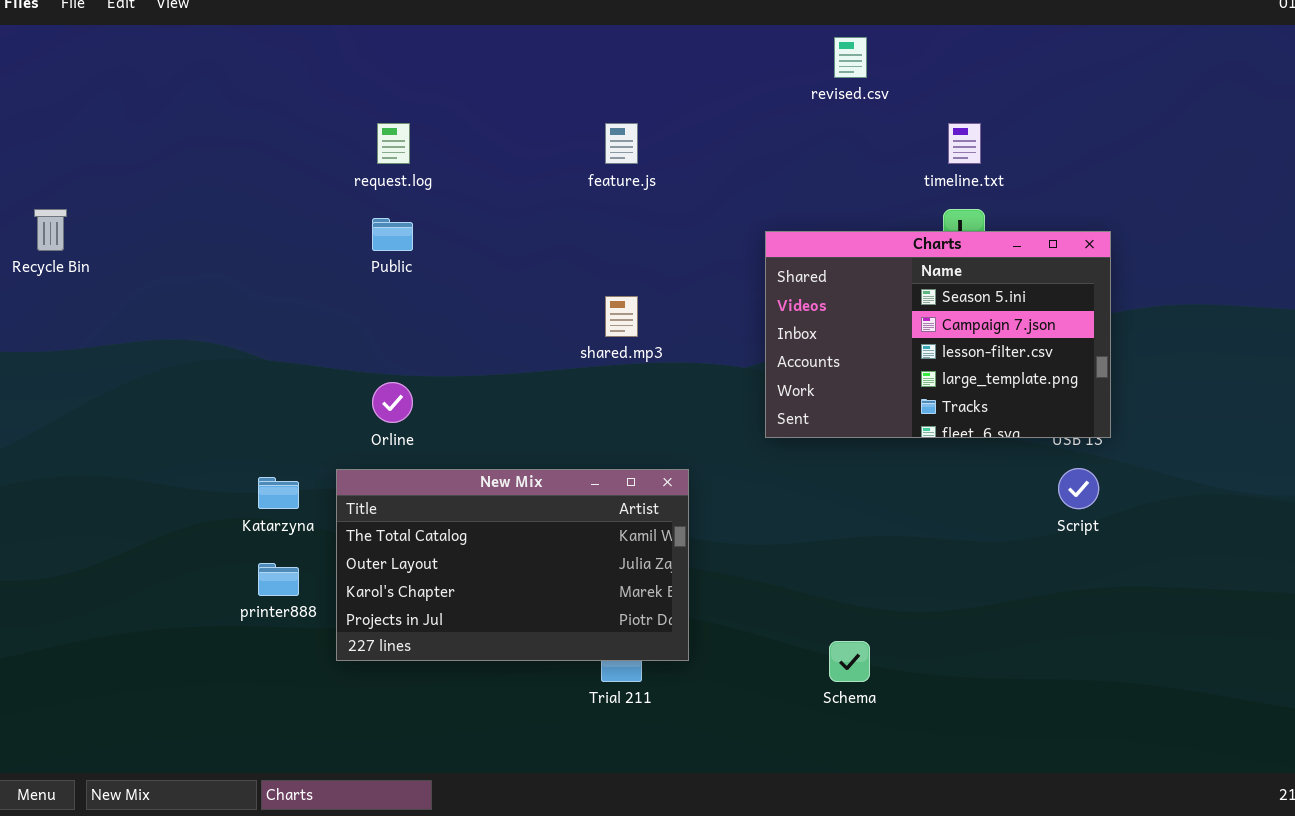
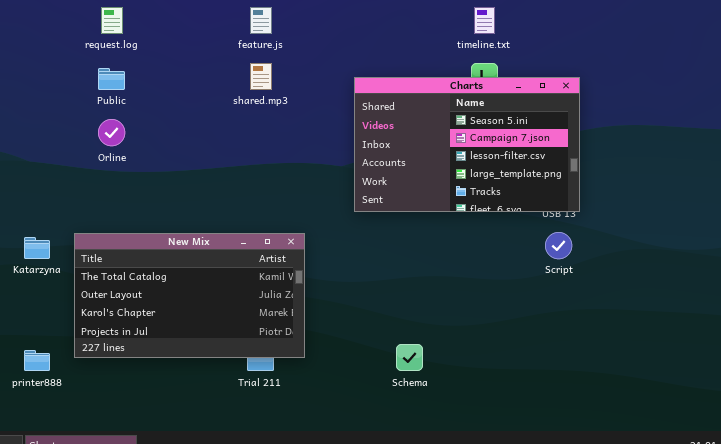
shared.mp3: [605,296,638,337] -> [250,63,272,90], moved
Orline: [372,382,413,423] -> [98,119,125,146], moved
printer888: [258,563,299,596] -> [24,350,50,371], moved

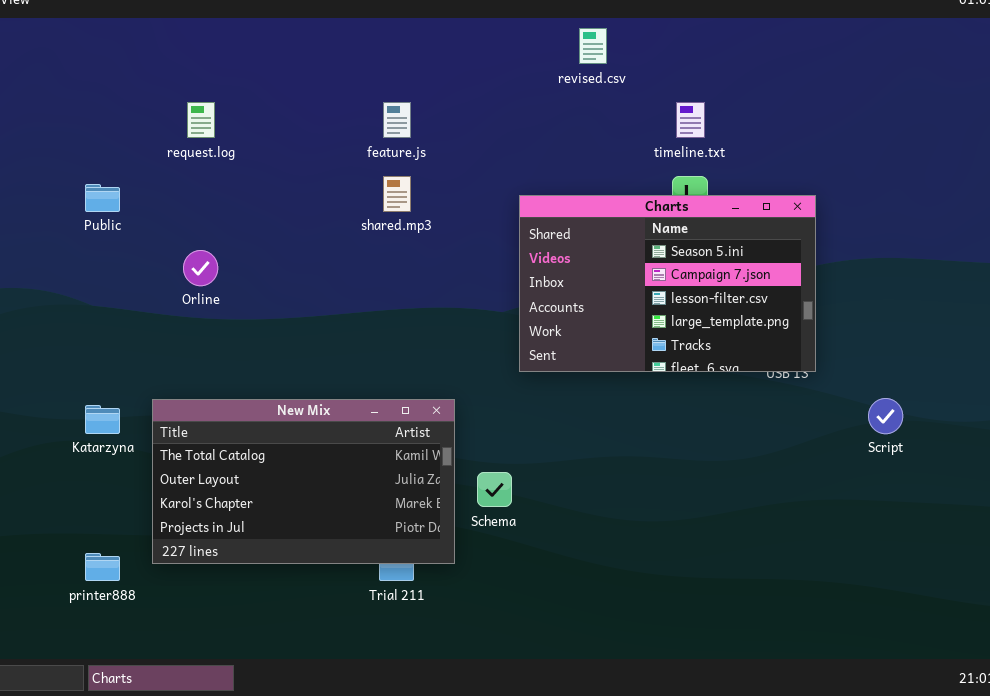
Public: [98,68,125,90] -> [85,184,120,212], moved
Script: [545,232,572,259] -> [868,398,903,434], moved
Schema: [396,344,423,371] -> [477,472,512,507], moved

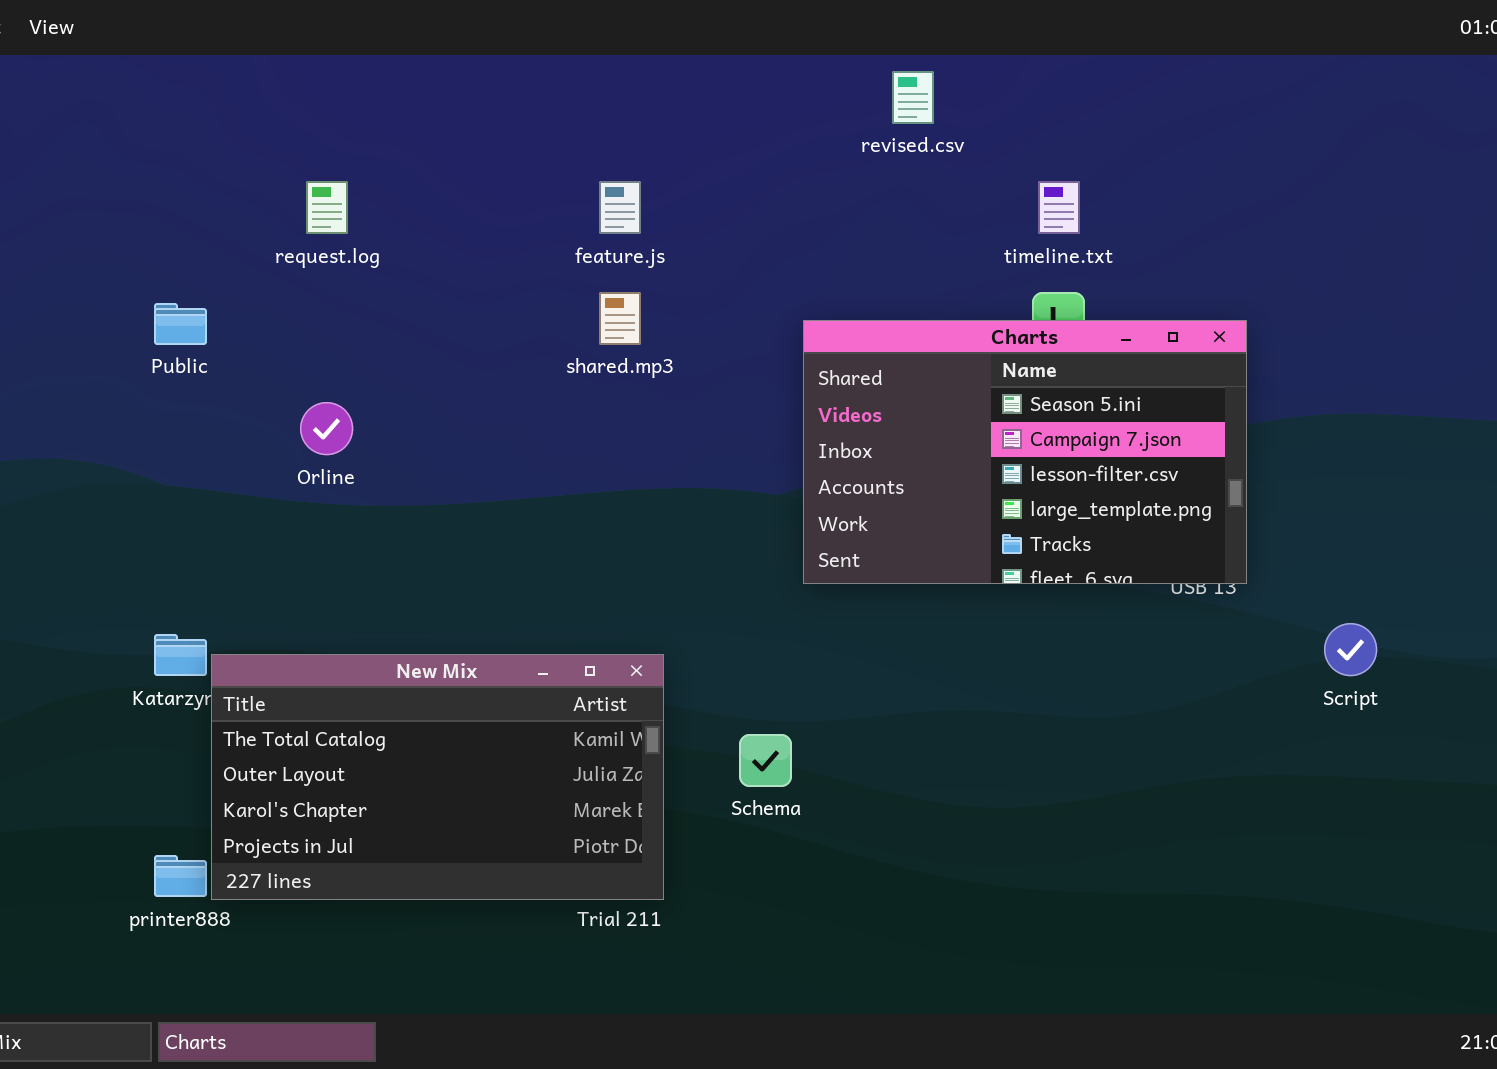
New Mix: [152,399,455,564] -> [211,654,664,900], moved

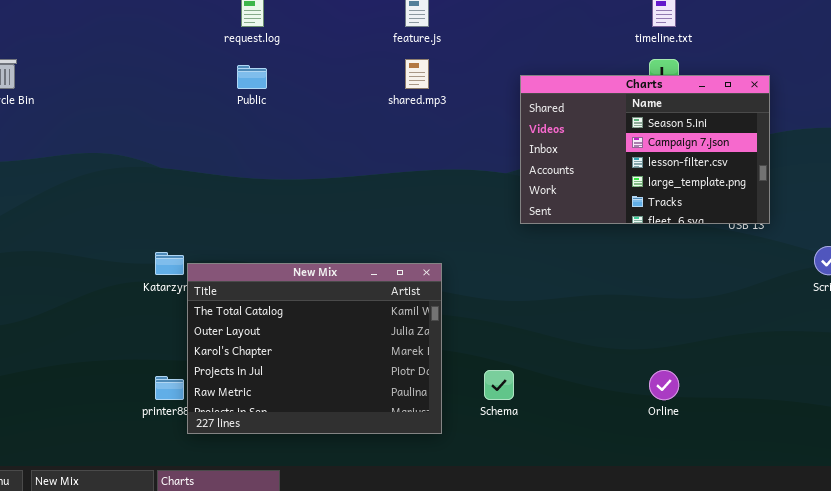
Public: [154,303,207,345] -> [237,65,267,89], moved
Orline: [300,402,353,455] -> [649,370,679,400], moved
New Mix: [211,654,664,900] -> [187,263,442,434], resized
Schema: [739,734,792,787] -> [484,370,514,400], moved

